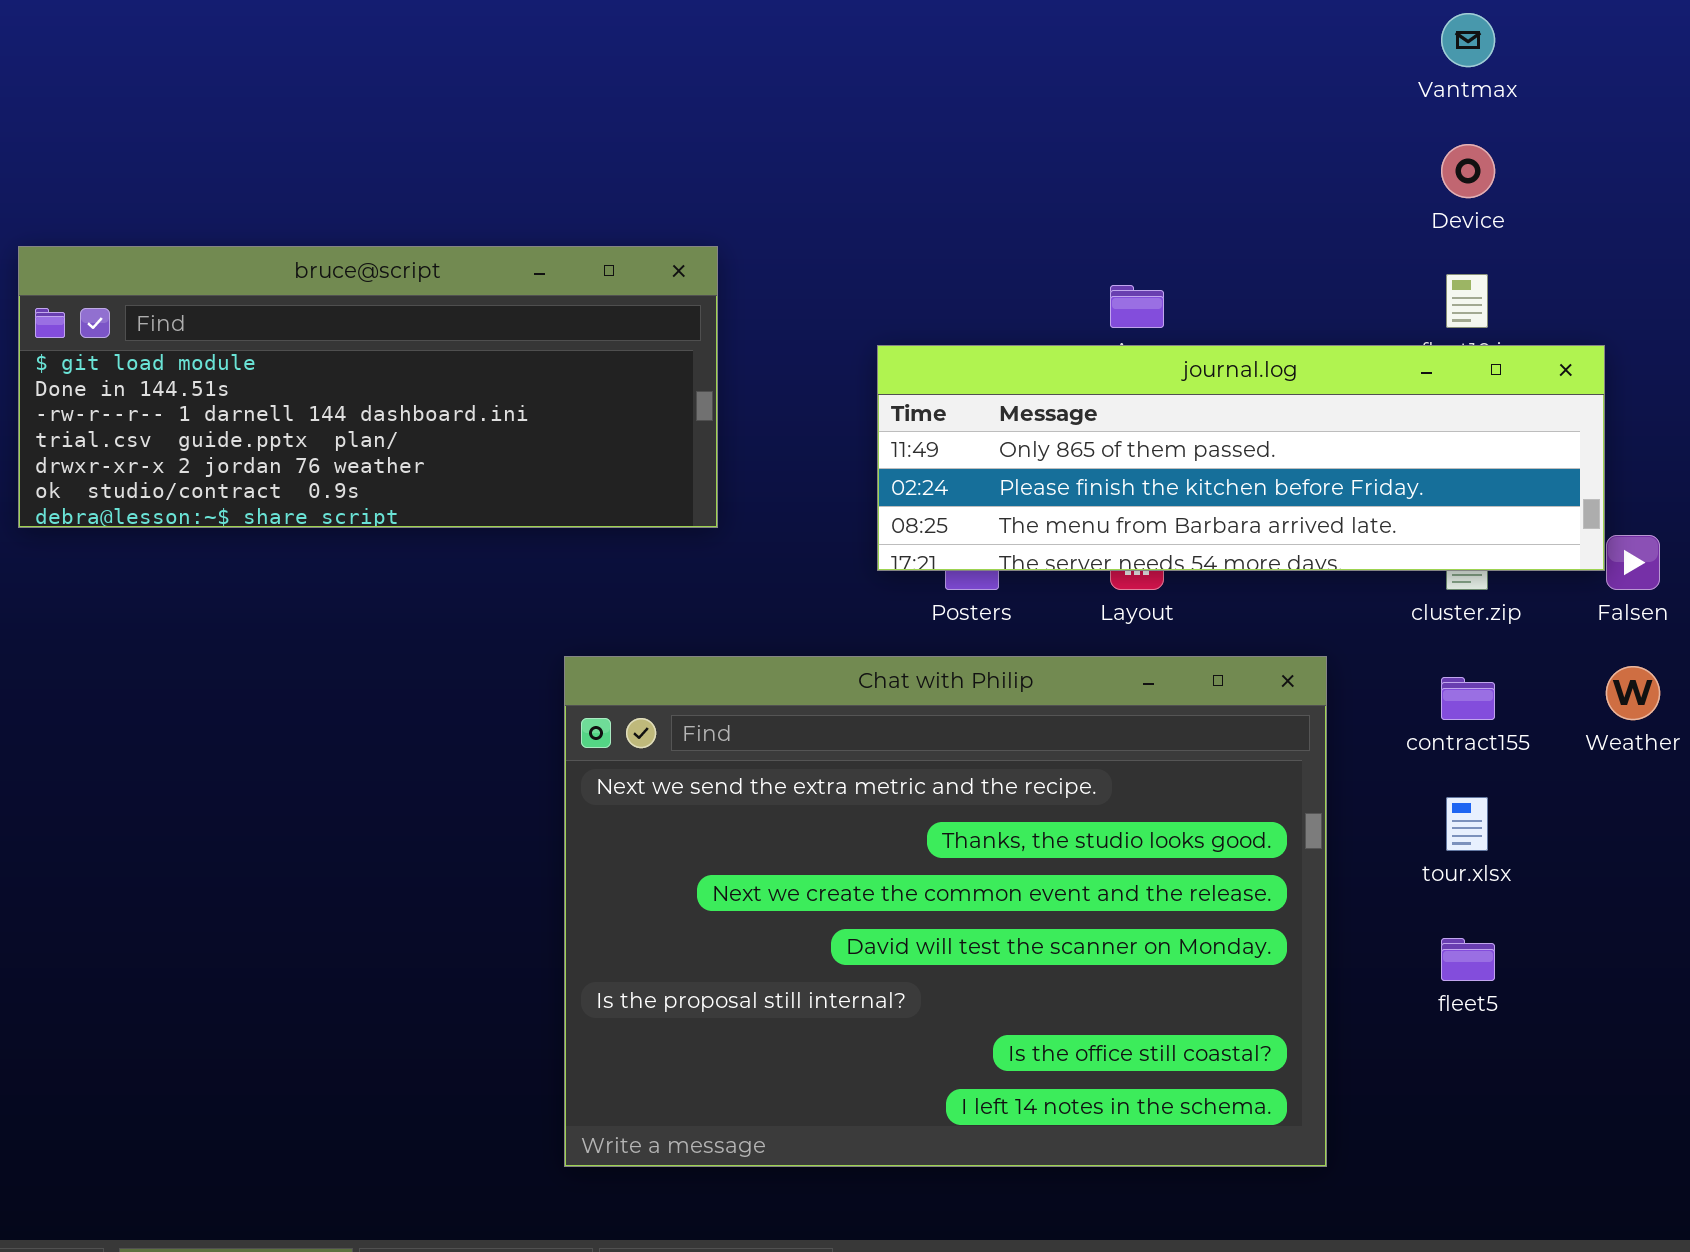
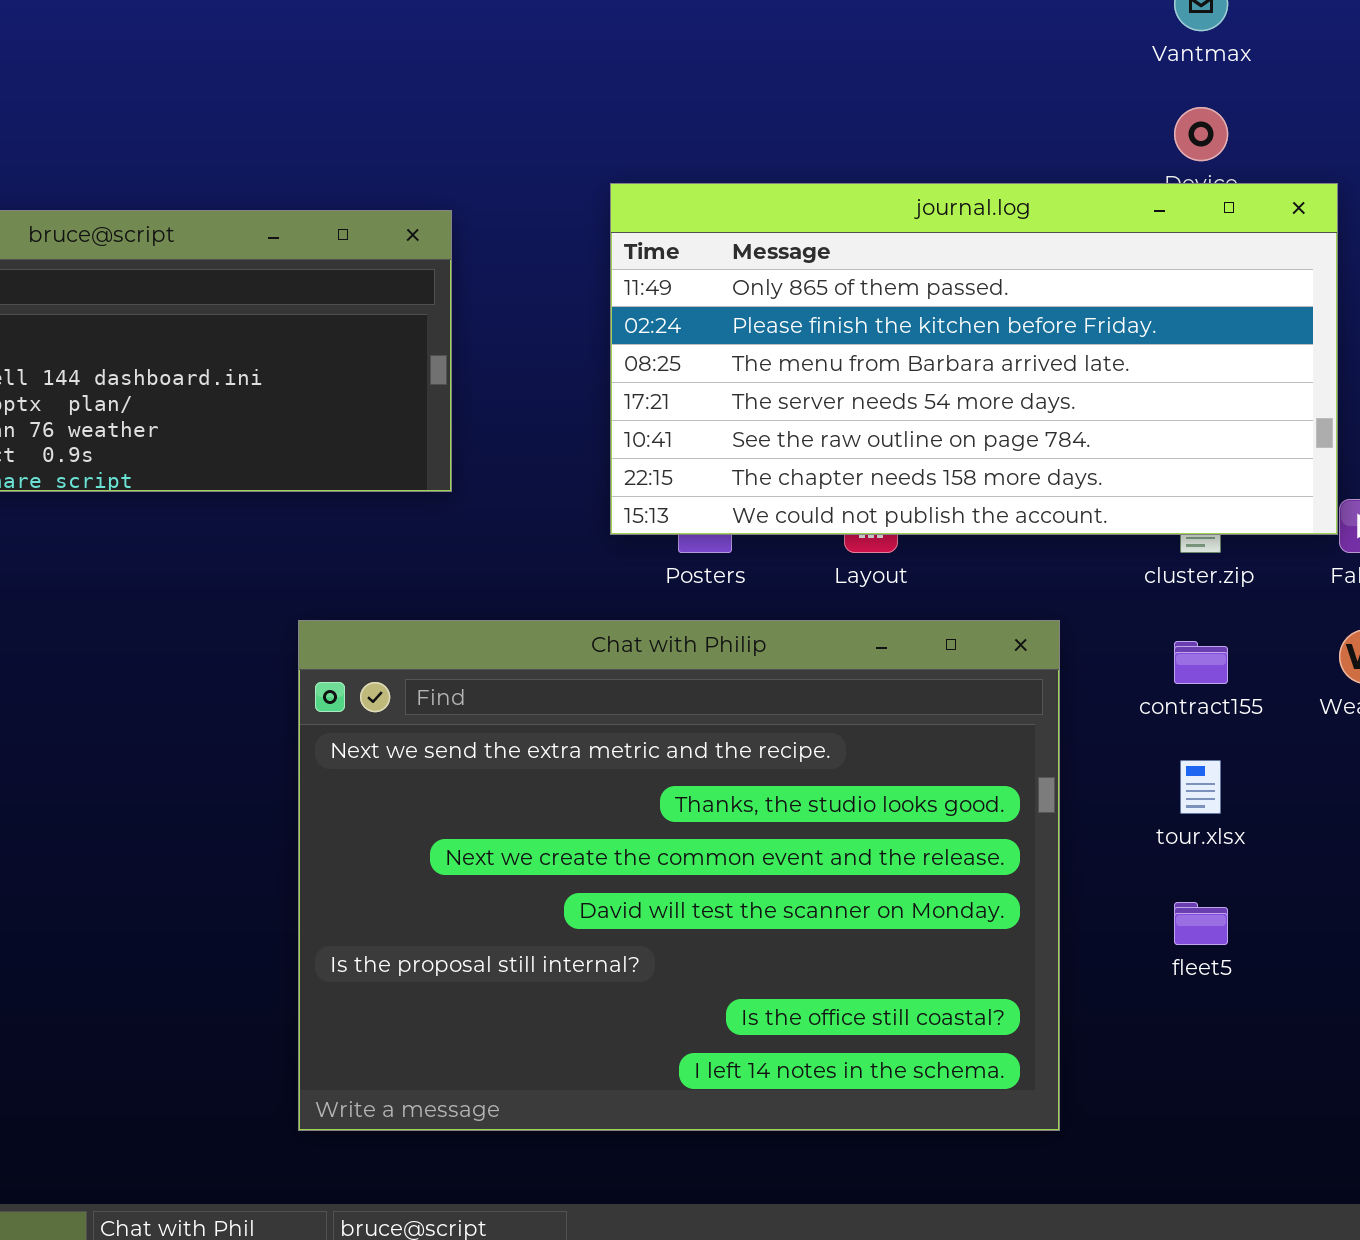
journal.log: [877,345,1605,571] -> [610,183,1338,535], resized

